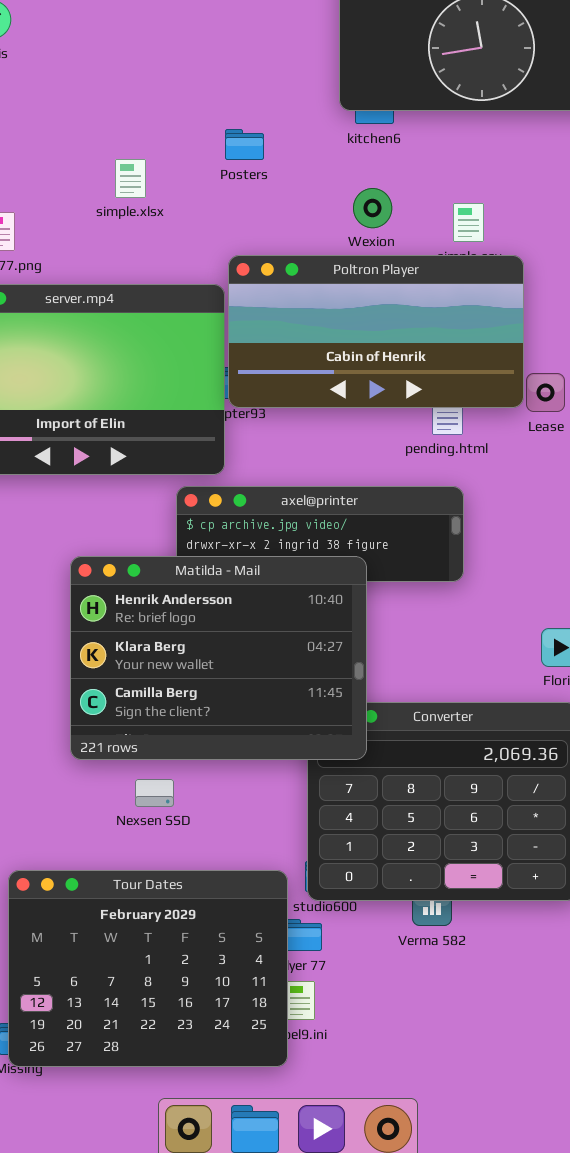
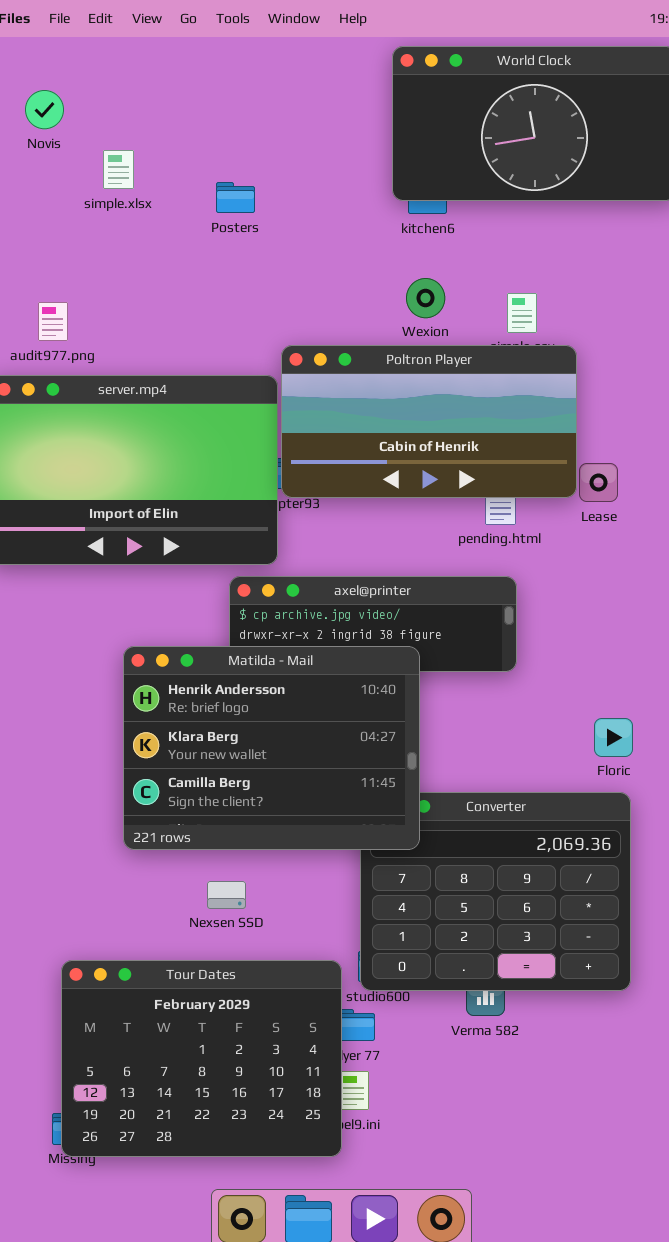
Posters: [225,129,264,160] -> [216,182,255,213], moved
simple.xlsx: [115,159,146,198] -> [103,150,134,189], moved
Nexsen SSD: [135,779,174,807] -> [207,881,246,909], moved

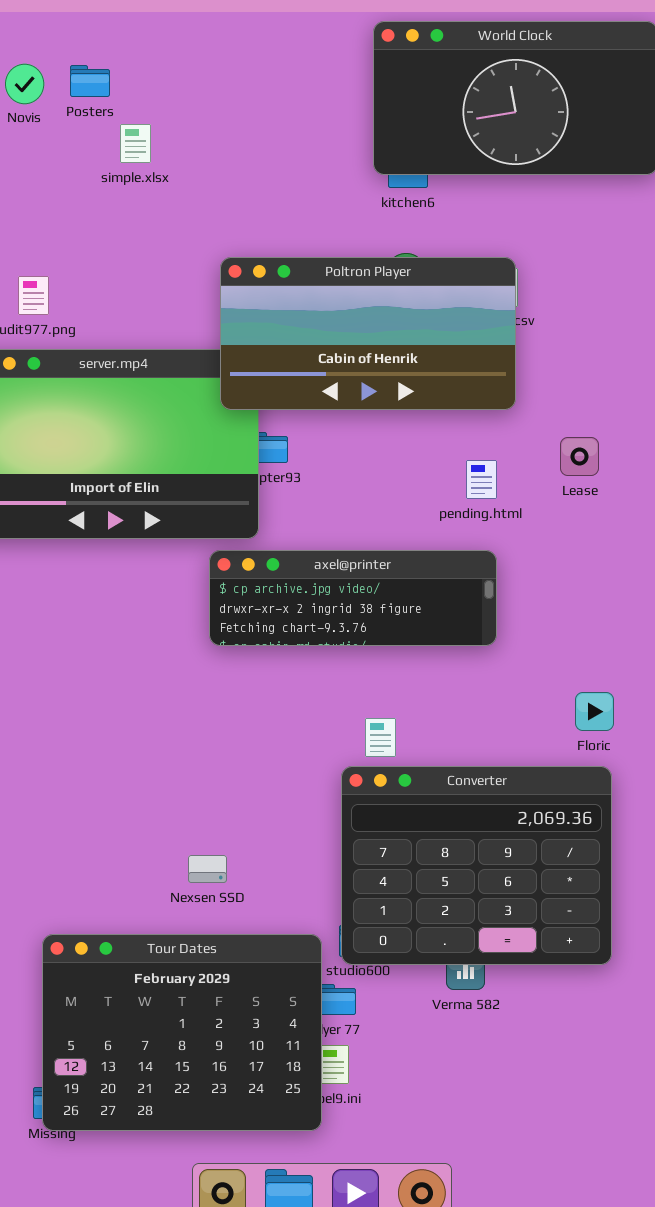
simple.xlsx: [103,150,134,189] -> [120,124,151,163], moved
Posters: [216,182,255,213] -> [70,65,110,97], moved
Poltron Player: [281,345,577,498] -> [220,257,516,410], moved
Matilda - Mail: [123,646,420,850] -> none, closed

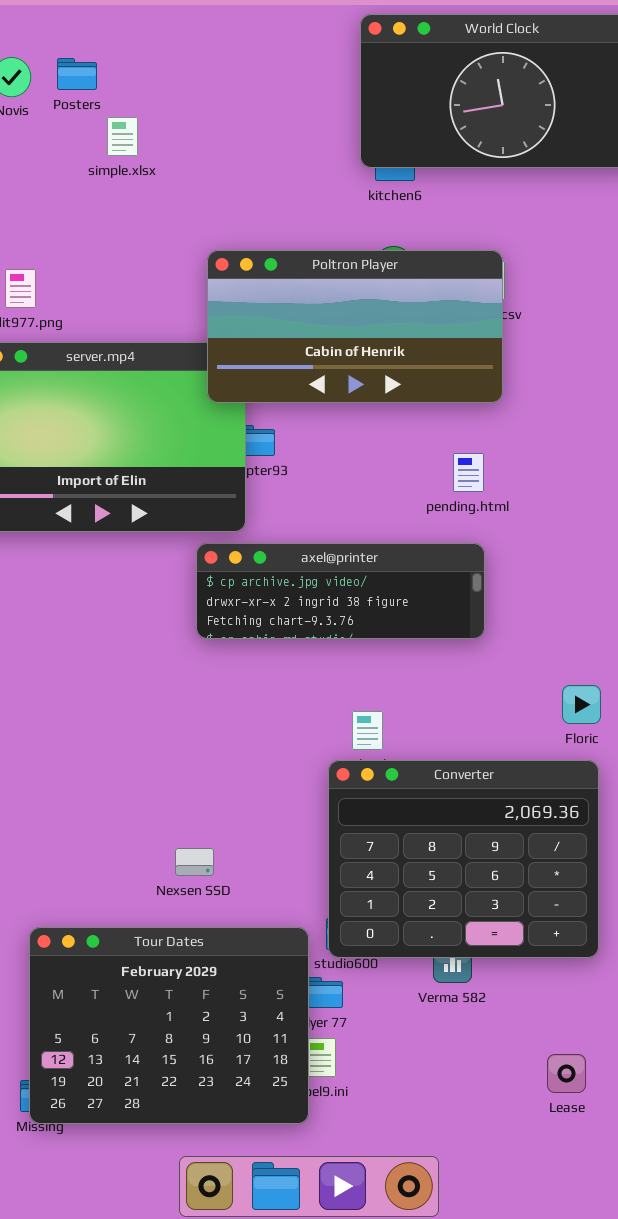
Lease: [560,437,599,476] -> [547,1054,586,1093], moved

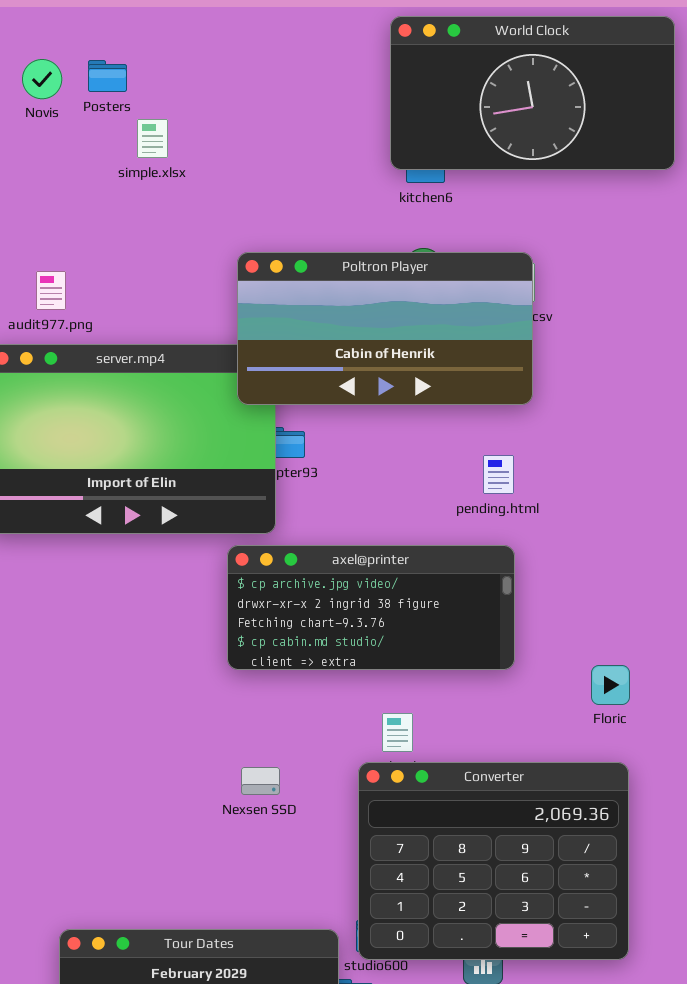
axel@printer: [196,543,485,639] -> [227,545,515,670], resized
Floric: [562,685,601,724] -> [591,665,630,705], moved
Nexsen SSD: [175,848,214,876] -> [241,767,280,795], moved

